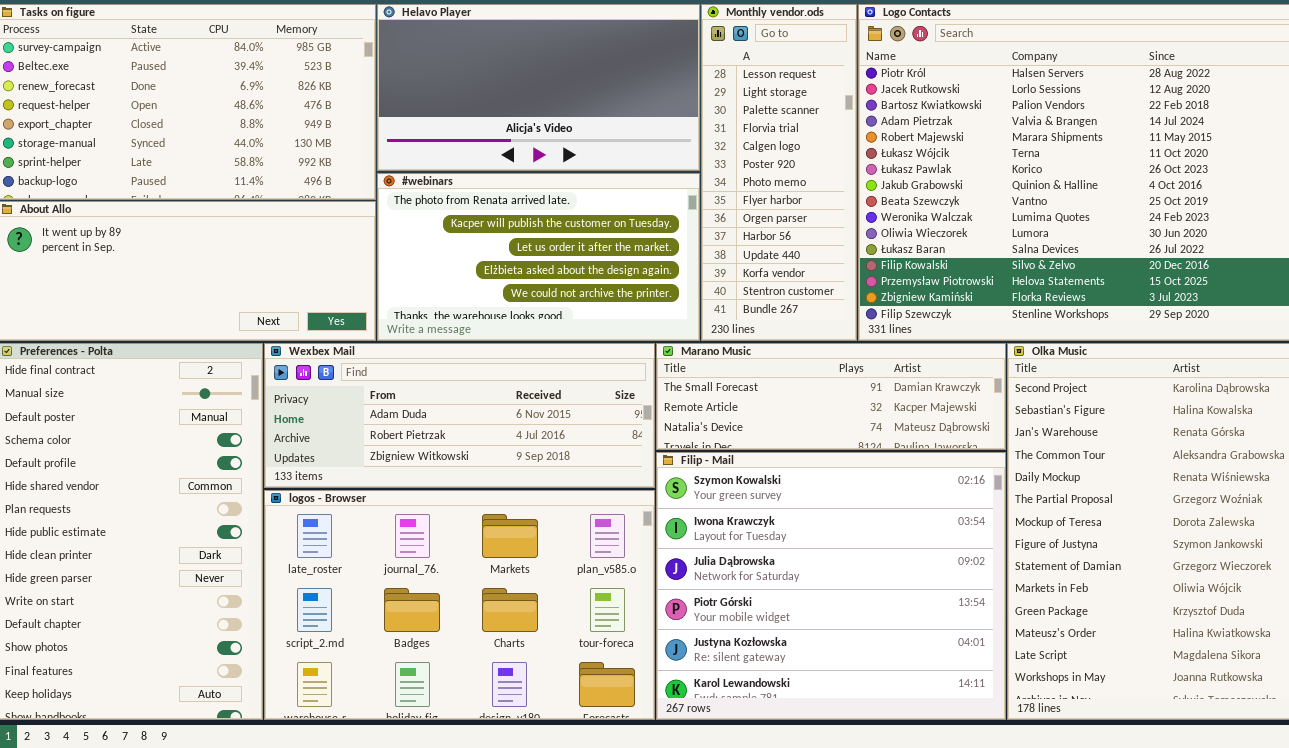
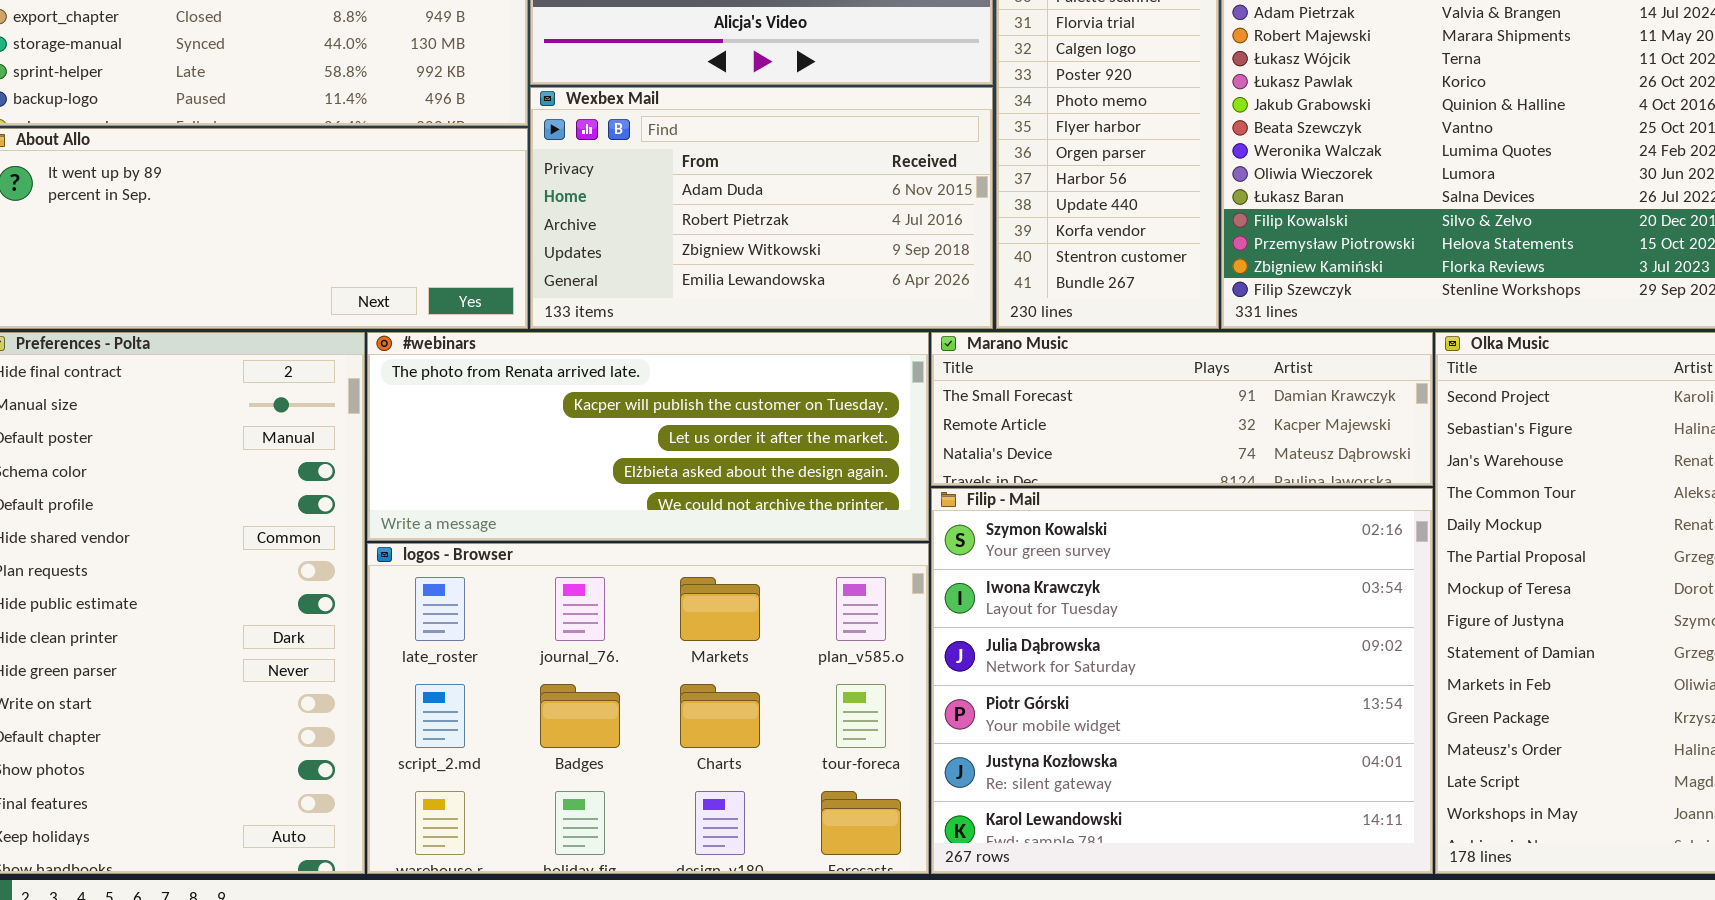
#webinars: [377,173,700,341] -> [367,332,929,541], moved, resized
Wexbex Mail: [264,343,655,488] -> [530,87,993,329], moved, resized

